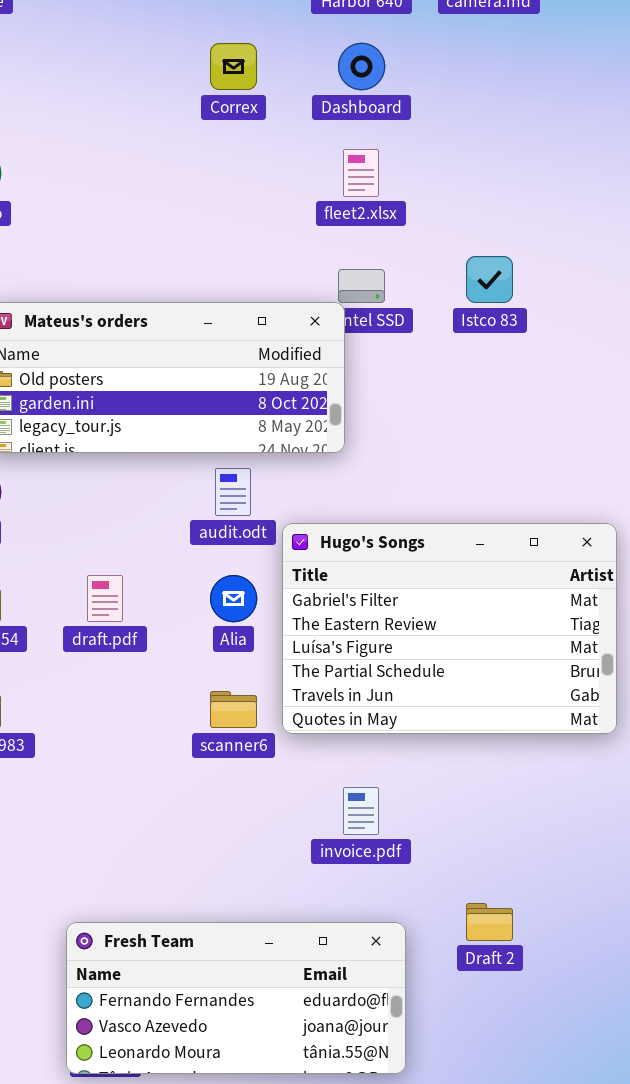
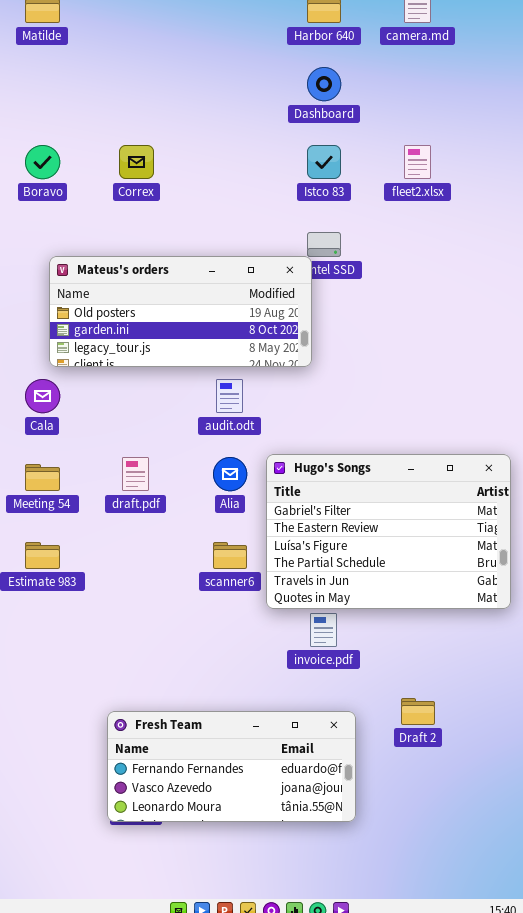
Correx: [210,43,257,90] -> [119,145,154,179], moved
fleet2.xlsx: [343,149,379,197] -> [404,145,431,179], moved
Istco 83: [466,256,513,303] -> [307,145,341,179], moved
Hugo's Songs: [282,523,617,734] -> [266,454,511,609], moved

